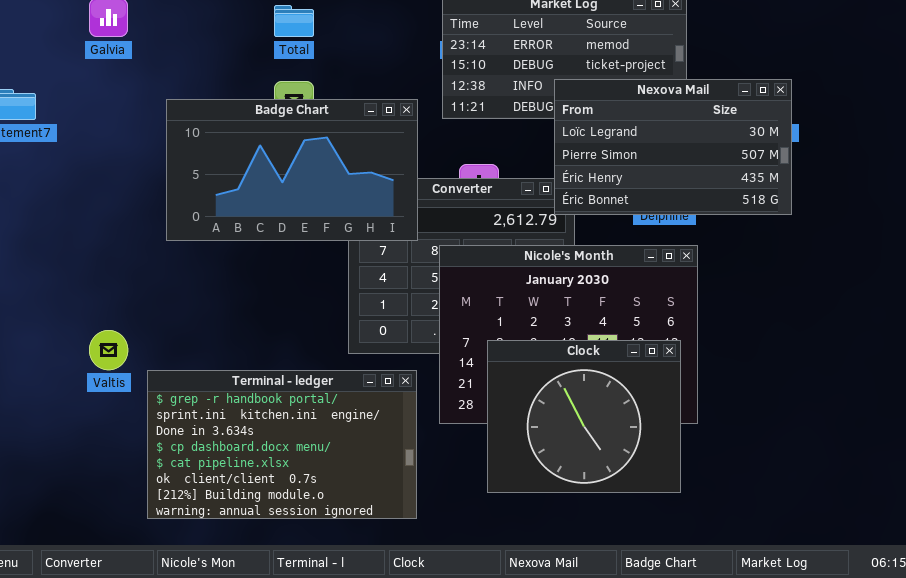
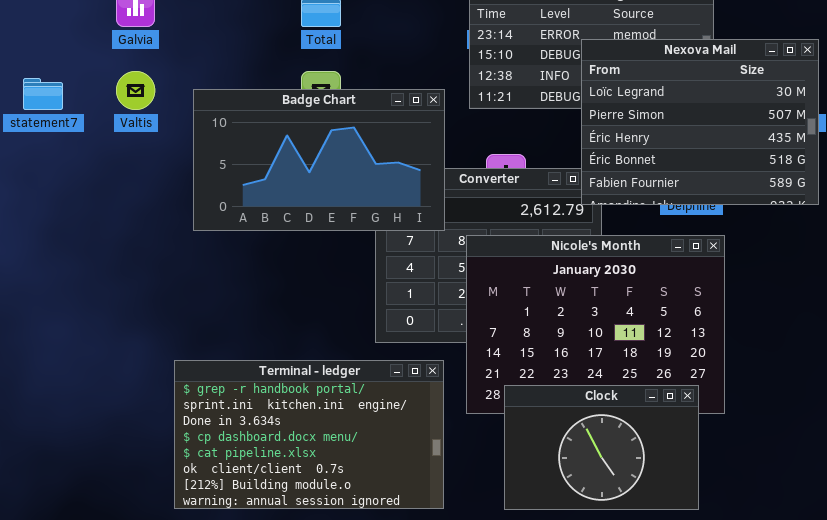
Nexova Mail: [554,79,792,215] -> [581,39,819,205], resized
Valtis: [89,330,128,370] -> [116,71,155,110], moved
Clock: [487,340,681,493] -> [504,385,699,510], moved, resized

